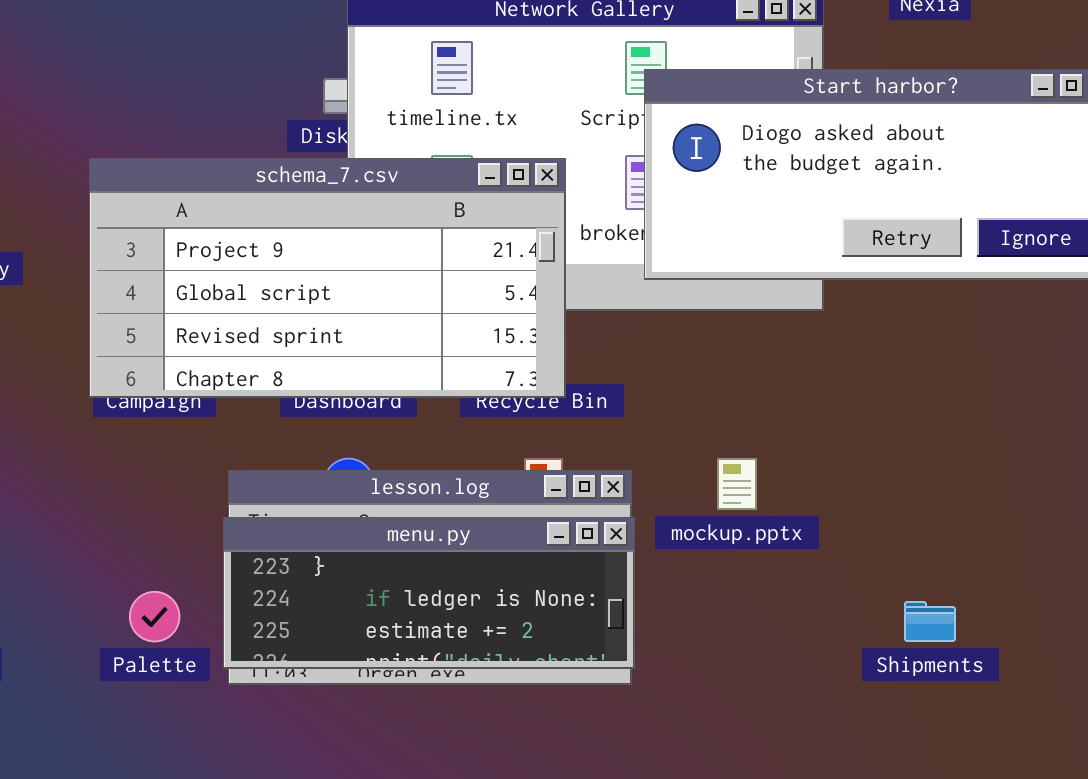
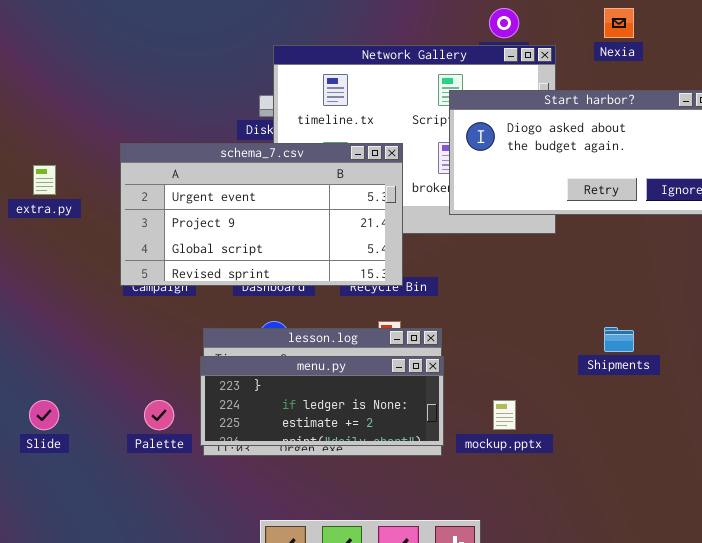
schema_7.csv: [89,158,566,398] -> [120,143,403,286], scrolled up 1 row
mockup.pptx: [717,458,757,510] -> [493,400,516,430], moved
Shipments: [904,601,956,642] -> [604,327,634,352], moved

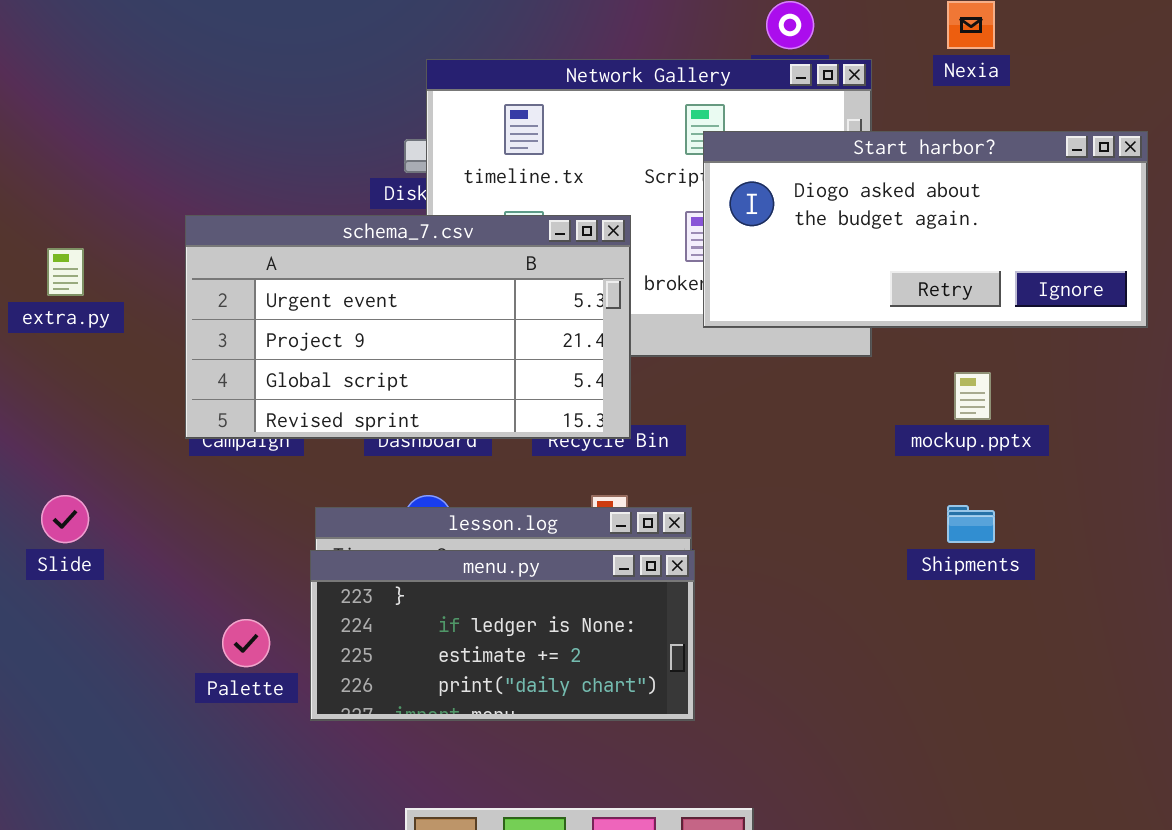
menu.py: [200,356,444,446] -> [310,550,695,721], resized
Slide: [29,400,59,430] -> [41,495,89,543], moved
mockup.pptx: [493,400,516,430] -> [954,372,991,420], moved

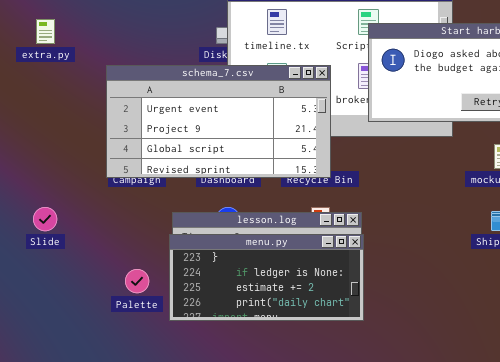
extra.py: [47,248,84,296] -> [36,19,55,44], moved

